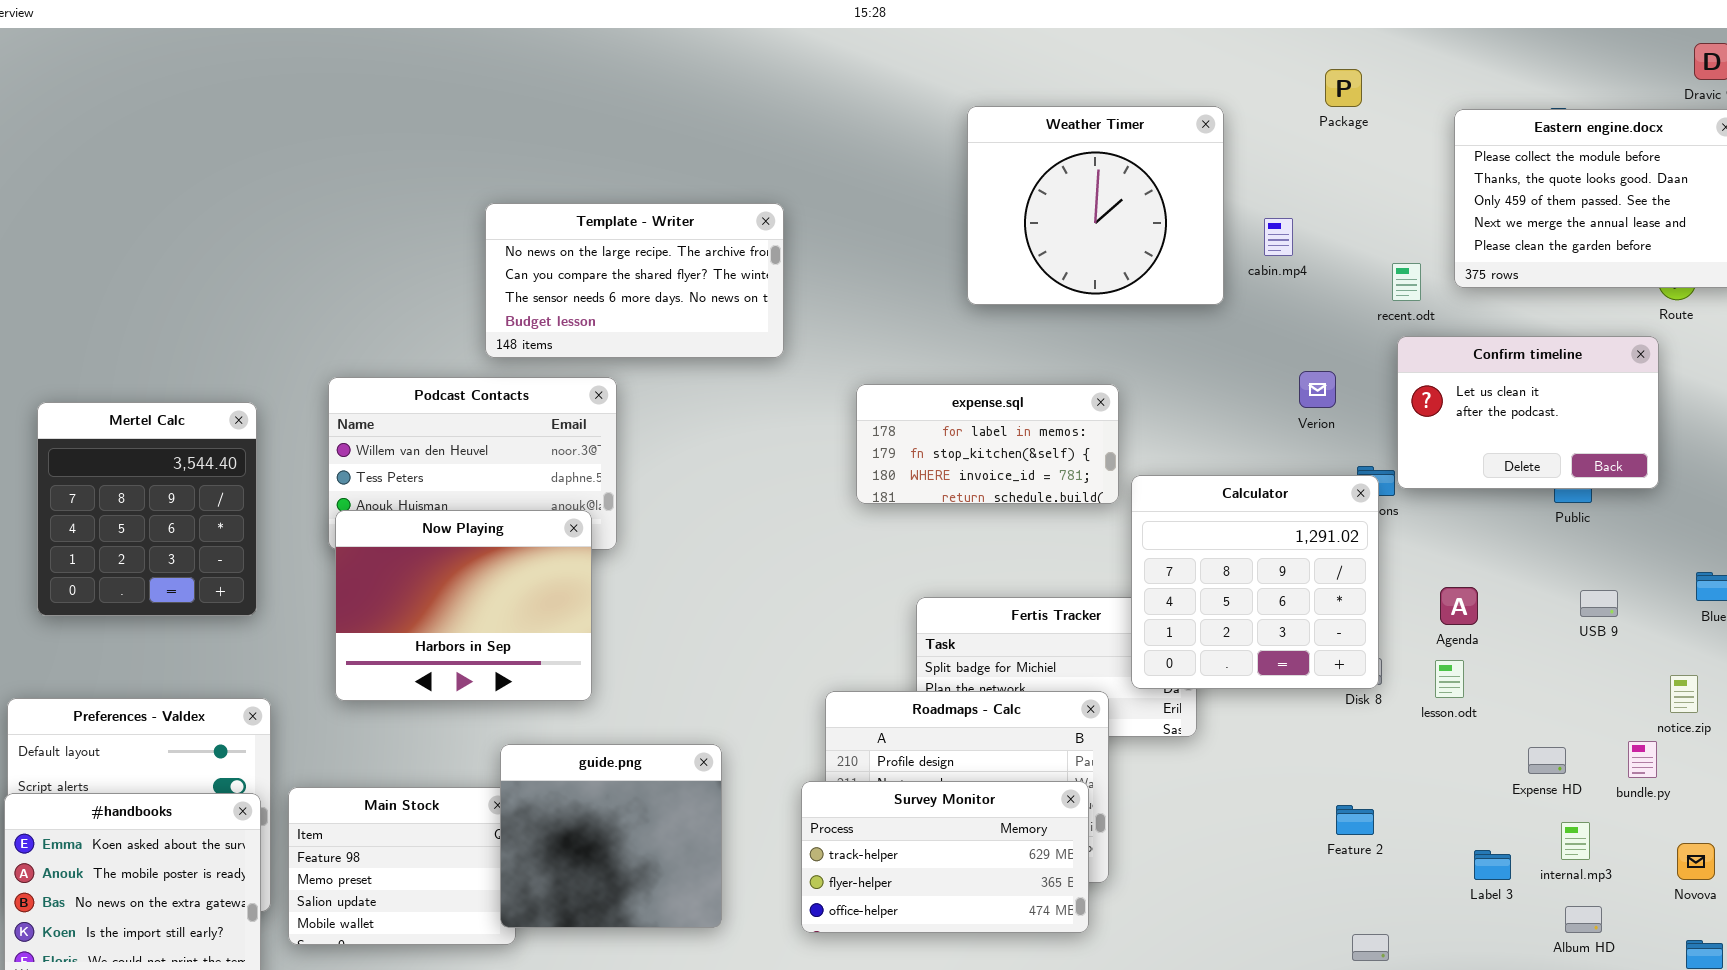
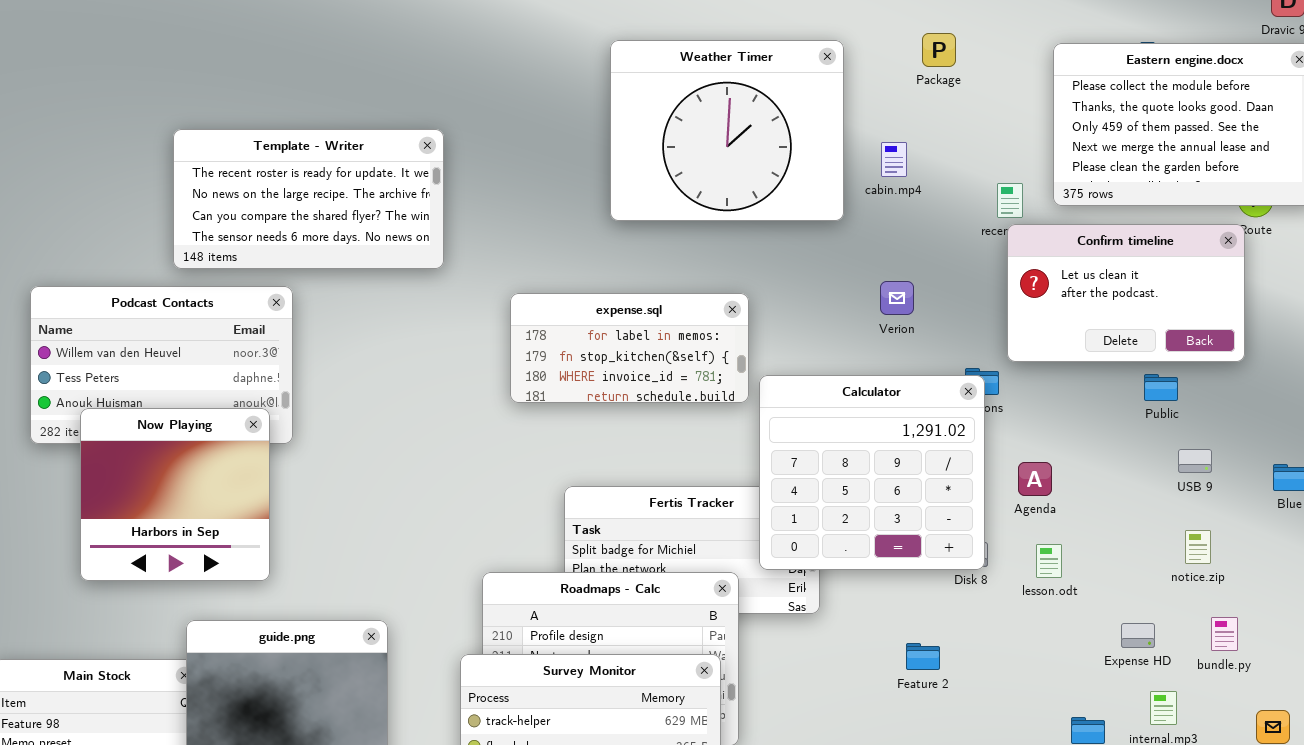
Package: [1325,69,1362,107] -> [922,33,956,67], moved
Template - Writer: [485,203,784,358] -> [173,129,444,269], scrolled up 1 row
Confirm timeline: [1397,336,1659,489] -> [1007,224,1245,362], moved
Verion: [1299,371,1336,408] -> [880,281,914,315], moved
Now Playing: [335,510,592,701] -> [80,408,270,581], resized
Agenda: [1440,587,1478,625] -> [1018,462,1052,496], moved
USB 9: [1580,590,1618,617] -> [1178,449,1212,473], moved
notice.zip: [1670,675,1698,713] -> [1185,530,1211,564], moved
Feature 2: [1336,805,1374,835] -> [906,643,940,670], moved

